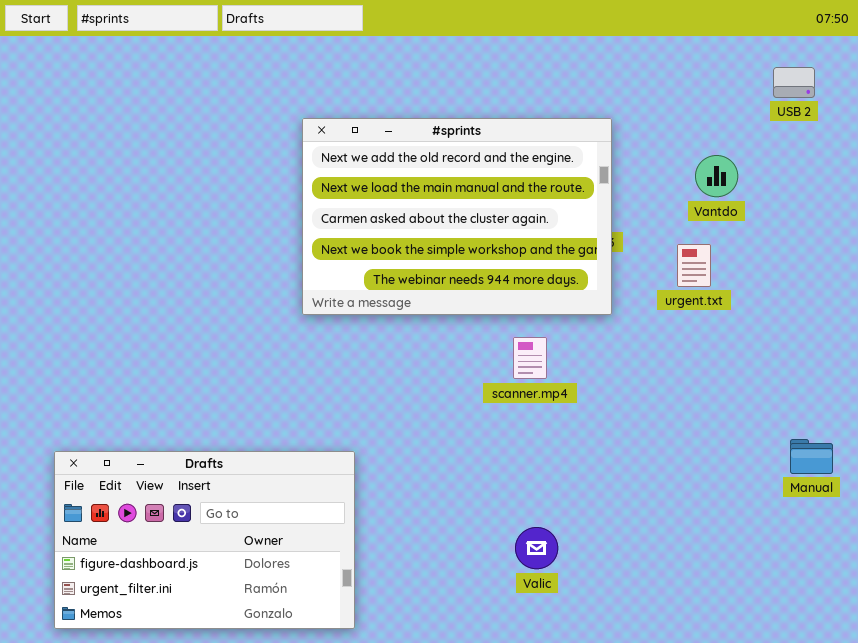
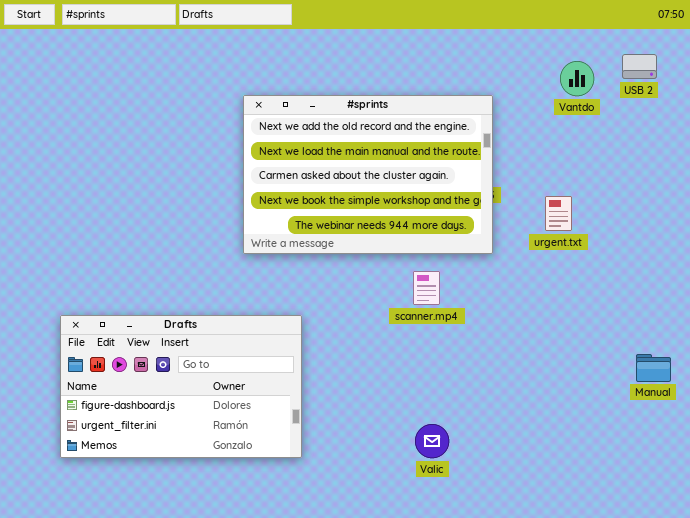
Vantdo: [695,155,738,197] -> [560,61,594,96], moved
Drafts: [54,451,355,629] -> [60,315,302,458], moved

